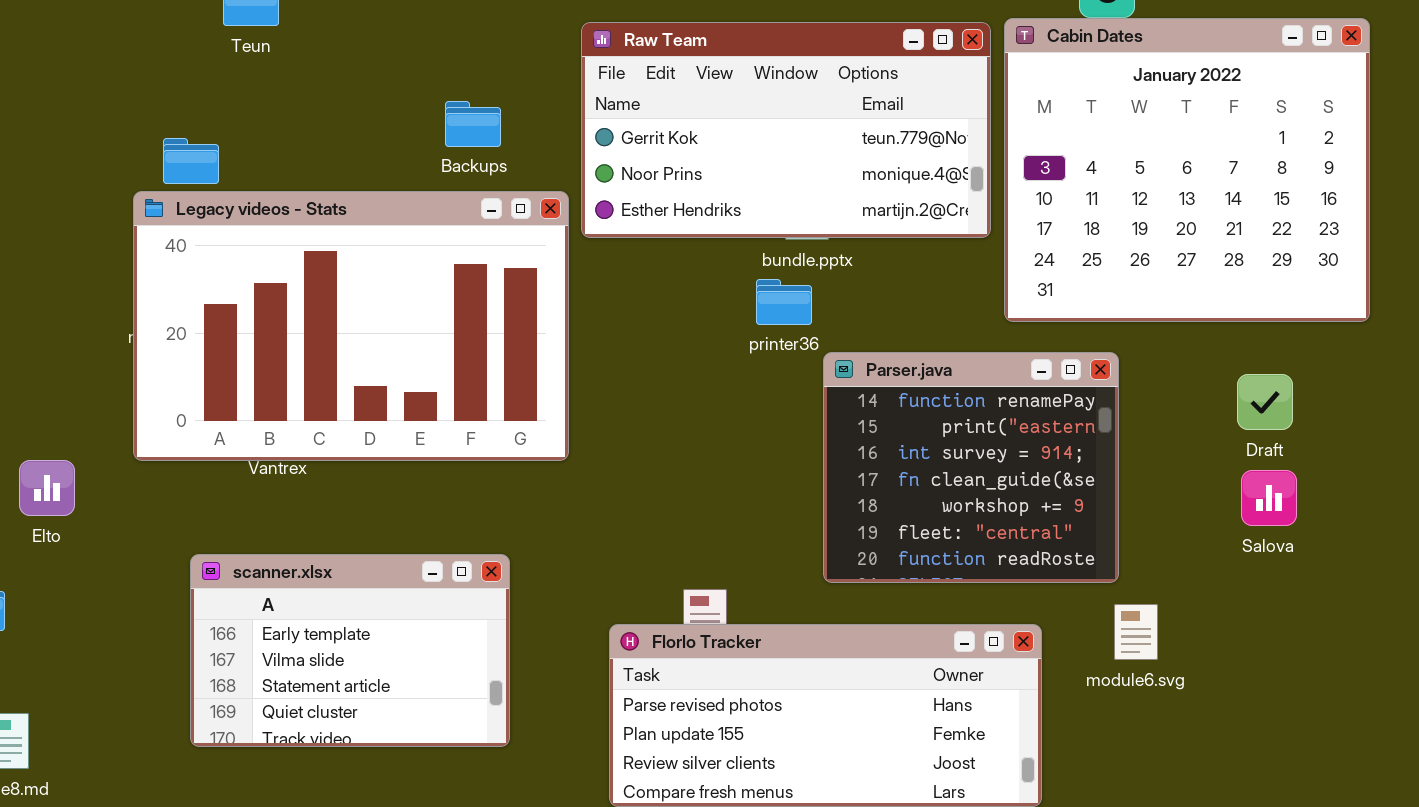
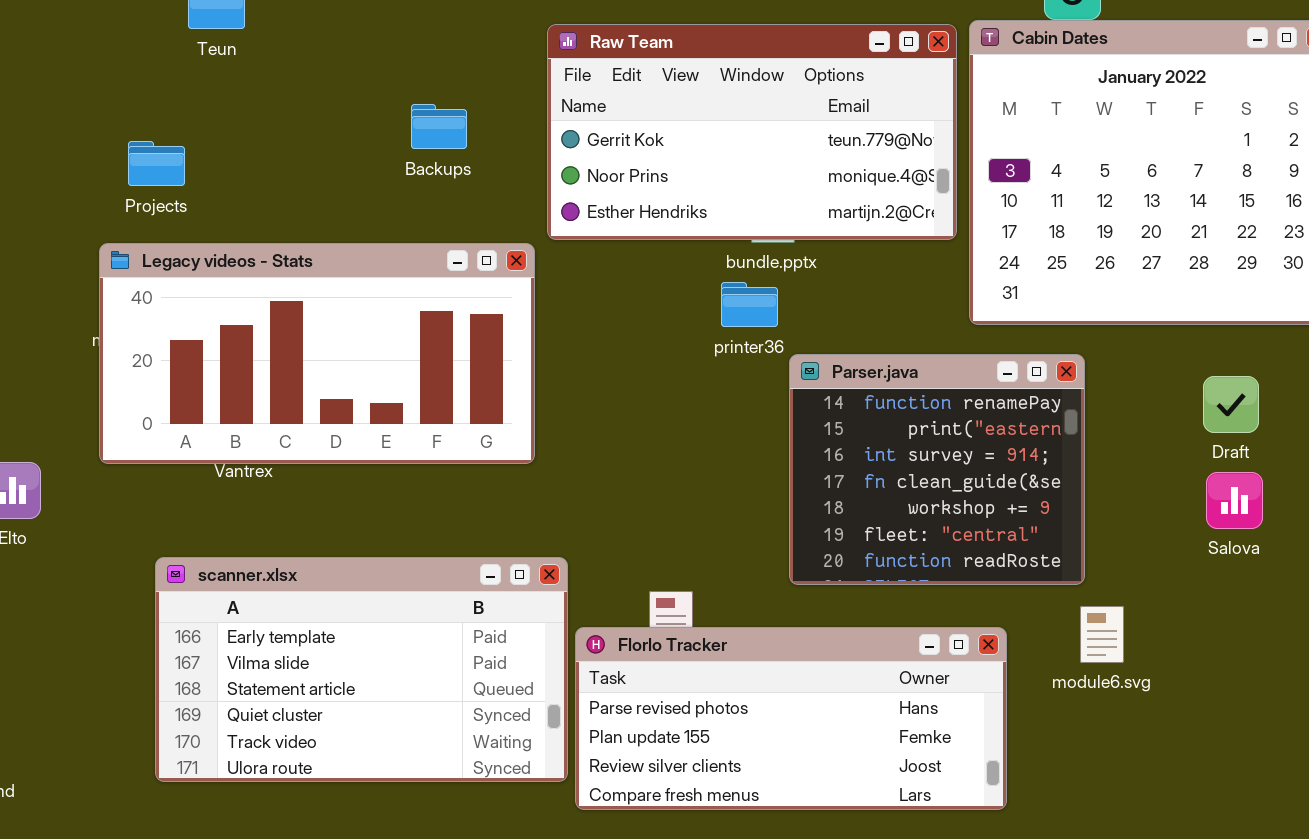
Legacy videos - Stats: [133,191,569,461] -> [99,243,535,464], resized
scanner.xlsx: [190,554,510,747] -> [155,557,568,782], resized

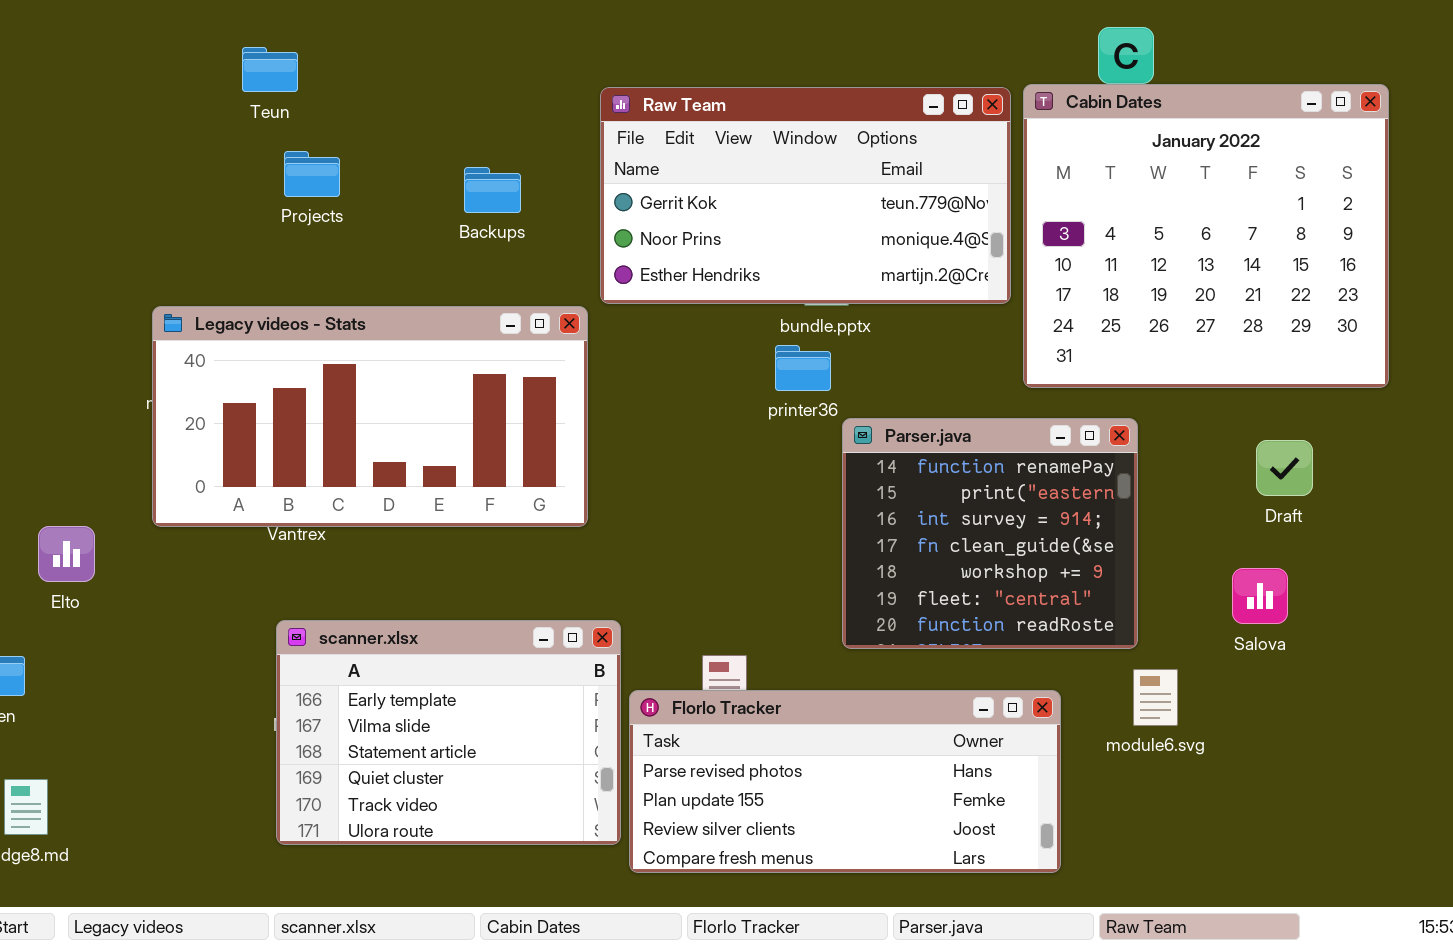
Projects: [128,141,185,186] -> [284,151,340,197], moved
Salova: [1206,472,1263,529] -> [1232,568,1288,624], moved
scanner.xlsx: [155,557,568,782] -> [276,620,621,845], resized

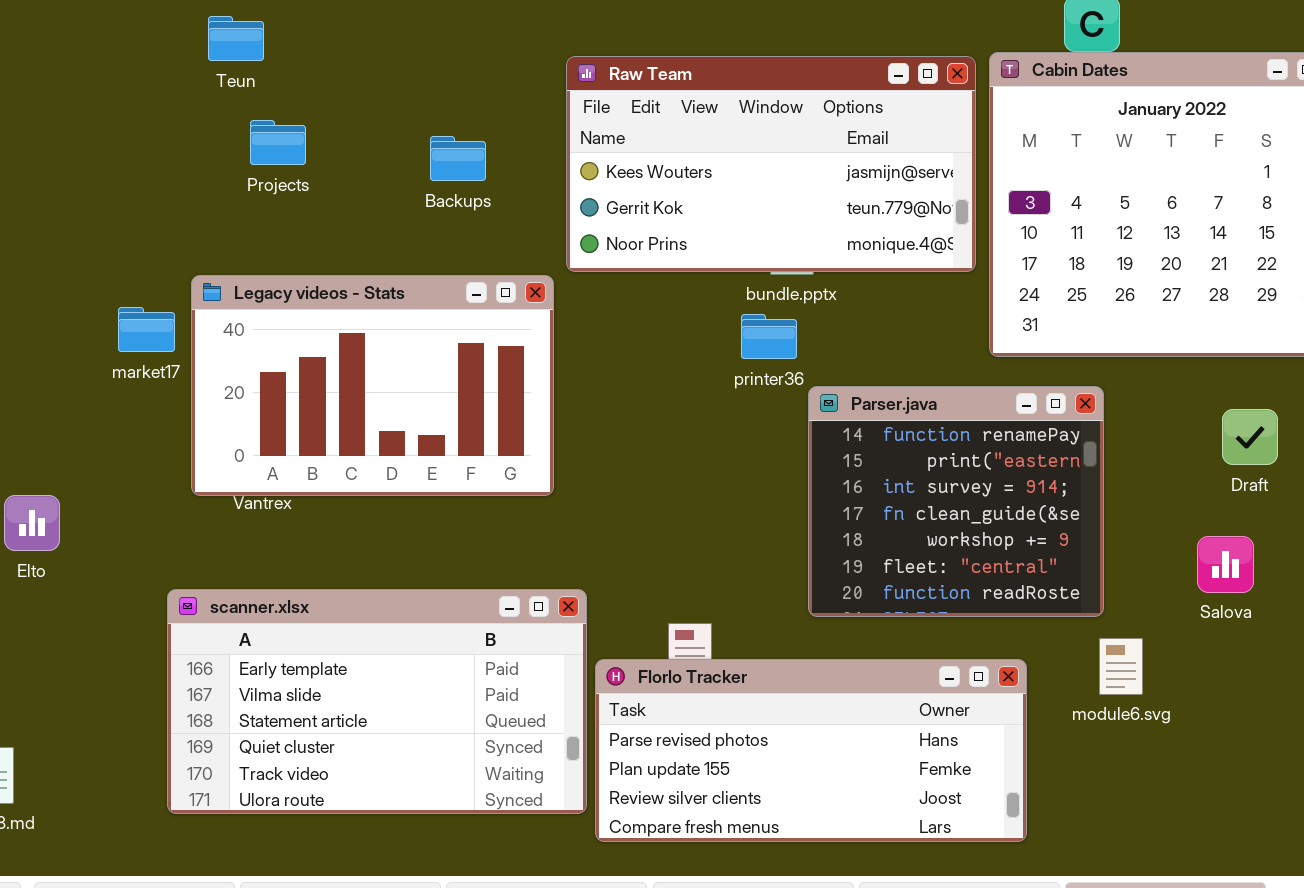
Raw Team: [600,87,1011,304] -> [566,56,976,272], scrolled up 1 row
Legacy videos - Stats: [152,306,588,527] -> [191,275,554,496], resized
scanner.xlsx: [276,620,621,845] -> [167,589,587,814], resized

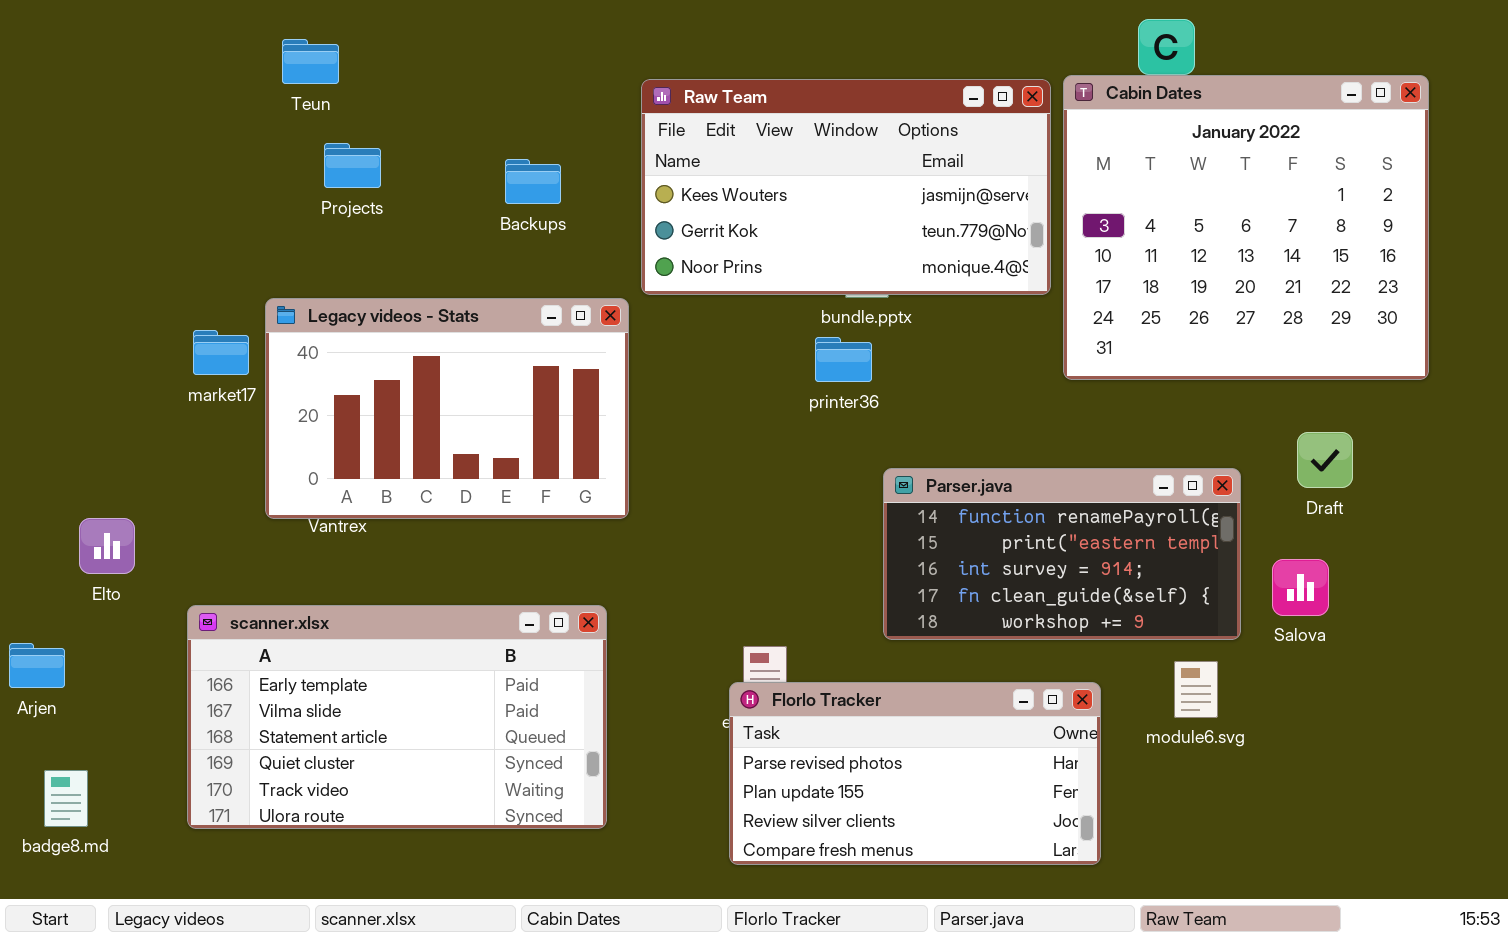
Parser.java: [808,386,1104,617] -> [883,468,1241,640], resized
scanner.xlsx: [167,589,587,814] -> [187,605,607,829], moved
Florlo Tracker: [595,659,1027,842] -> [729,682,1101,865], resized

